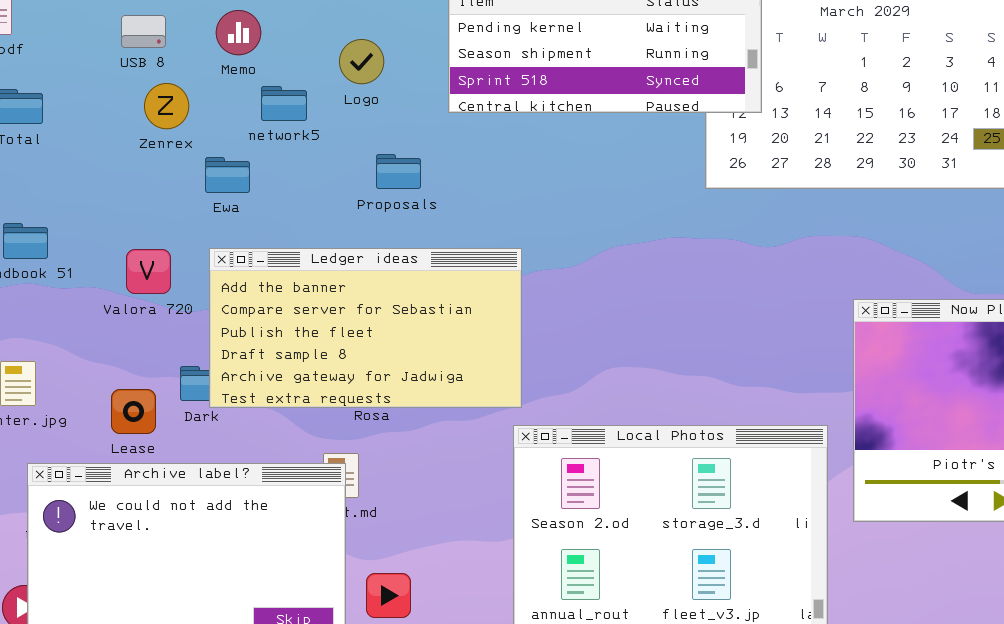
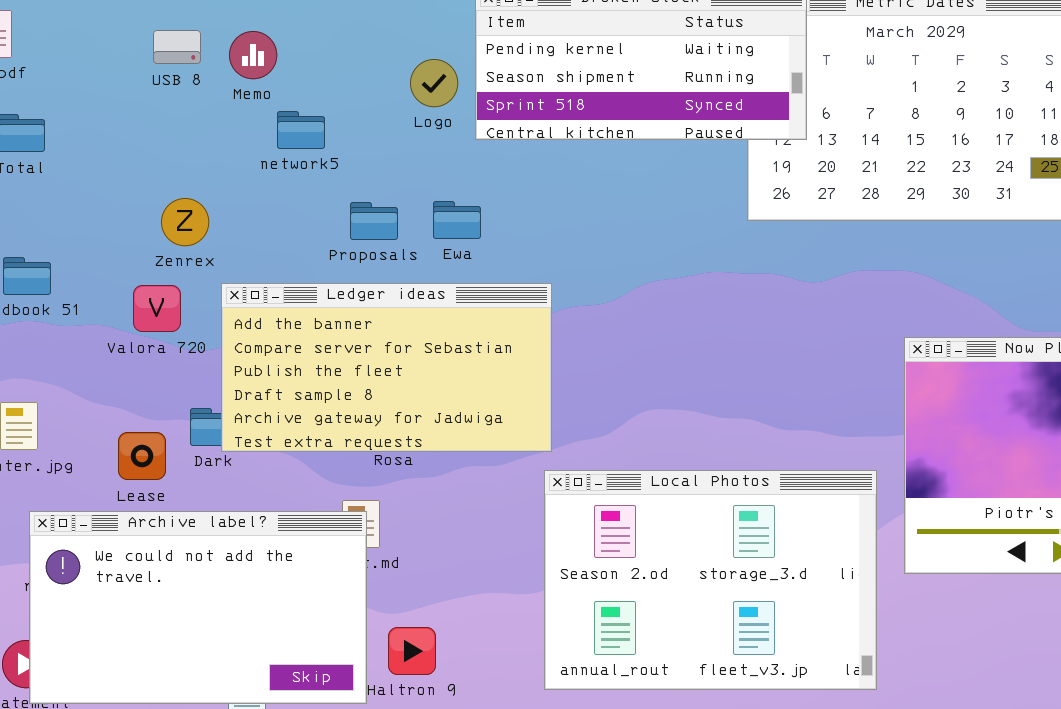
USB 8: [121,15,166,48] -> [153,30,201,64], moved
Logo: [339,39,384,84] -> [410,59,458,107], moved
Zenrex: [144,83,189,129] -> [161,198,209,246], moved
Proposals: [376,154,421,189] -> [350,202,398,240], moved
Ewa: [205,157,250,193] -> [433,201,481,239], moved

